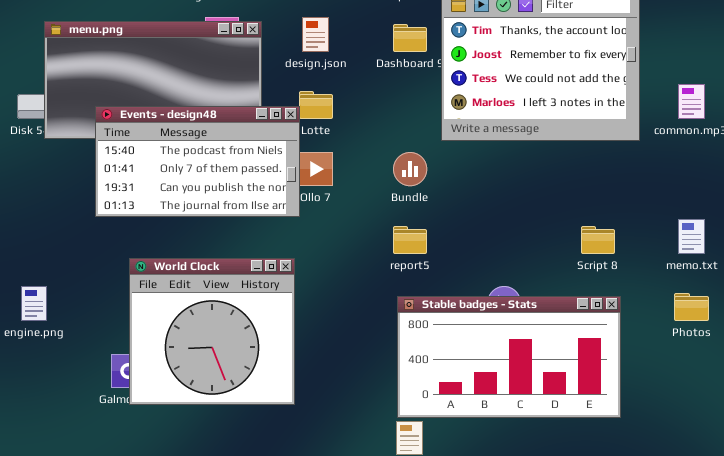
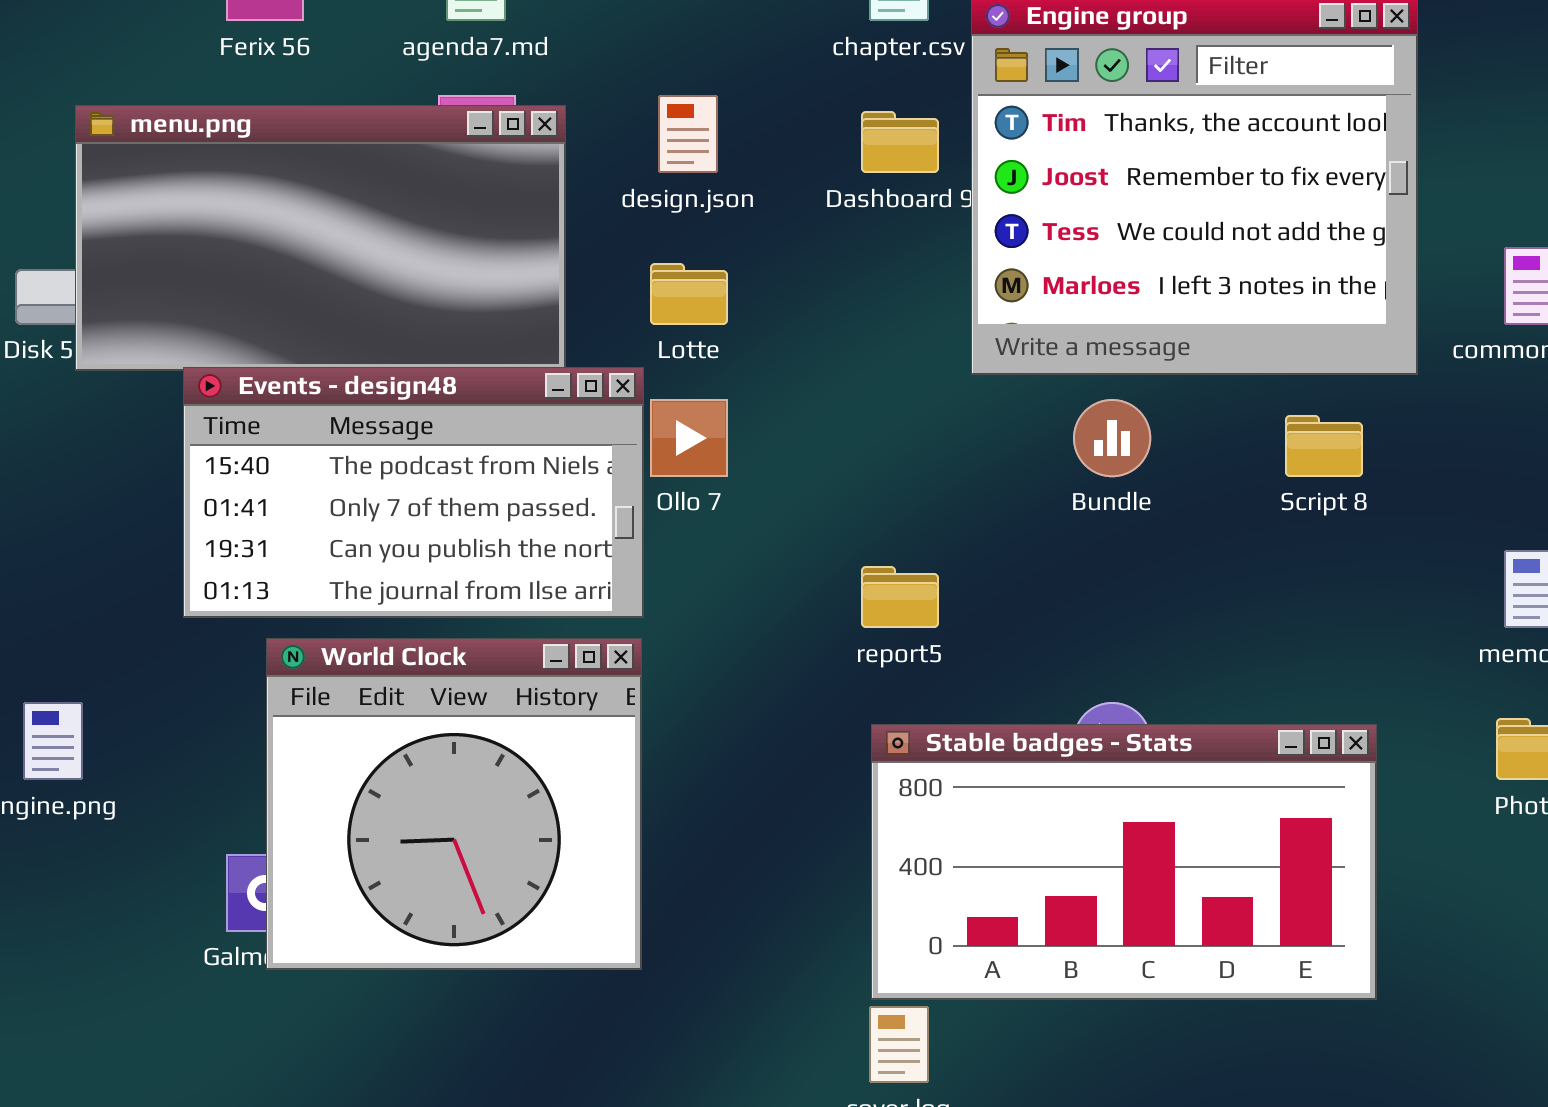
Events - design48: [95,106,300,217] -> [183,367,644,618], moved
Bundle: [393,152,427,186] -> [1073,399,1151,477], moved
Script 8: [581,226,615,254] -> [1285,415,1363,477], moved

